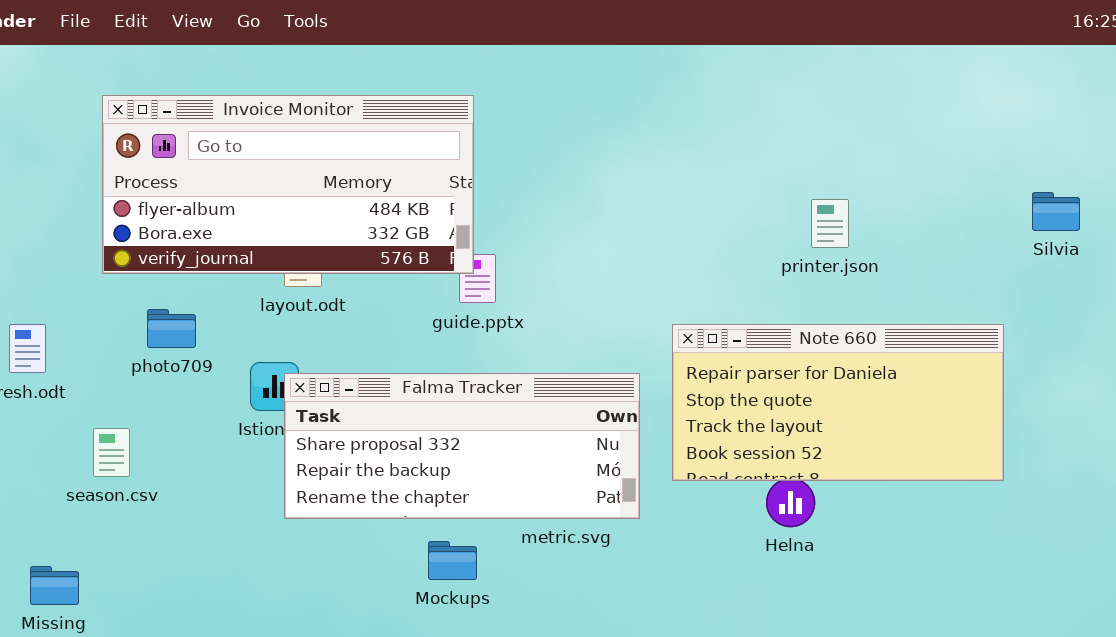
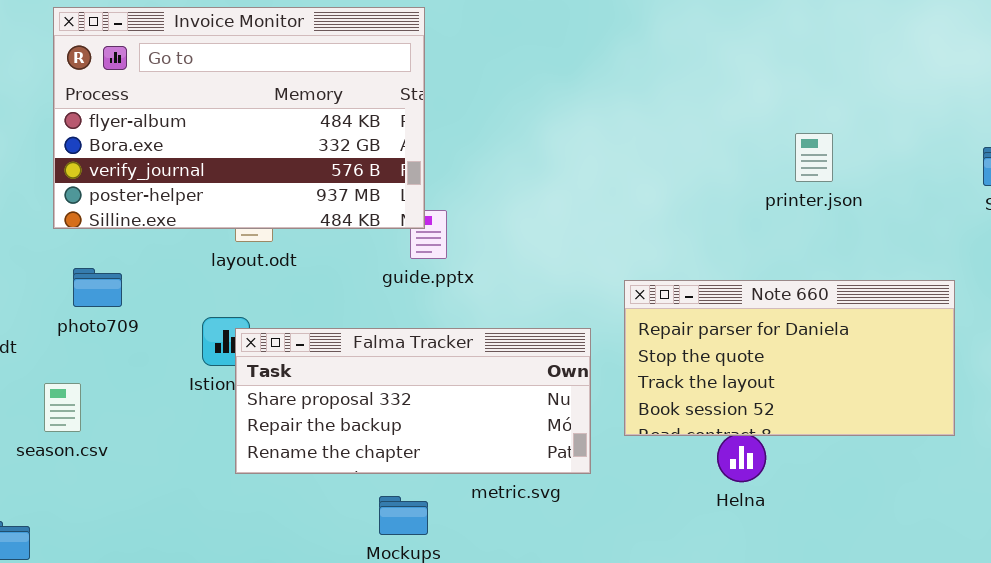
Invoice Monitor: [102,95,474,274] -> [53,7,425,229], resized
printer.json: [811,199,849,248] -> [795,133,833,182], moved
photo709: [147,309,196,348] -> [73,268,122,307], moved

